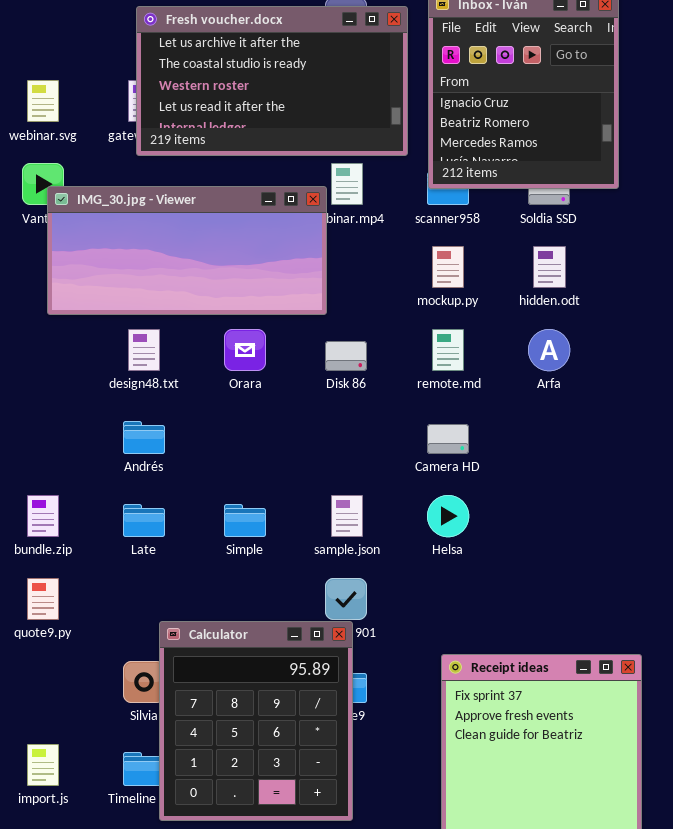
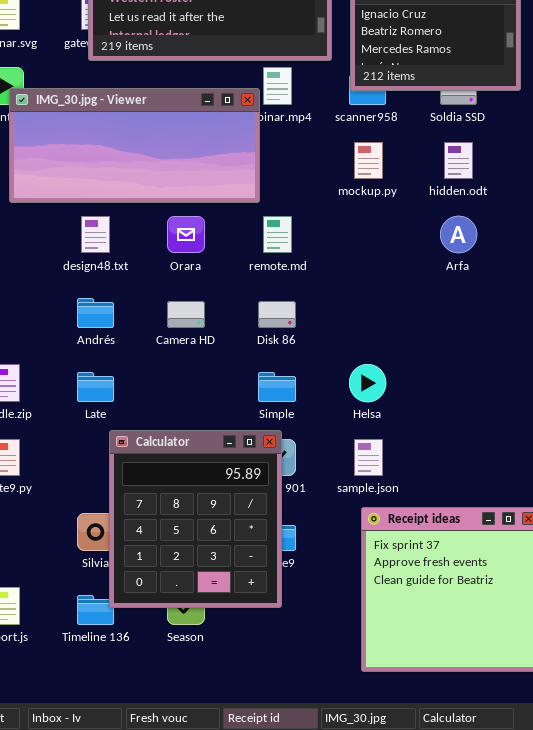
remote.md: [432,329,464,371] -> [263,216,292,253], moved
Disk 86: [325,341,367,371] -> [258,301,296,328], moved
Camera HD: [427,424,469,454] -> [167,301,205,328], moved
sample.json: [331,495,363,537] -> [354,439,383,476], moved
Simple: [224,504,266,537] -> [258,372,296,402], moved
Calculator: [159,621,353,821] -> [109,430,282,608], moved

